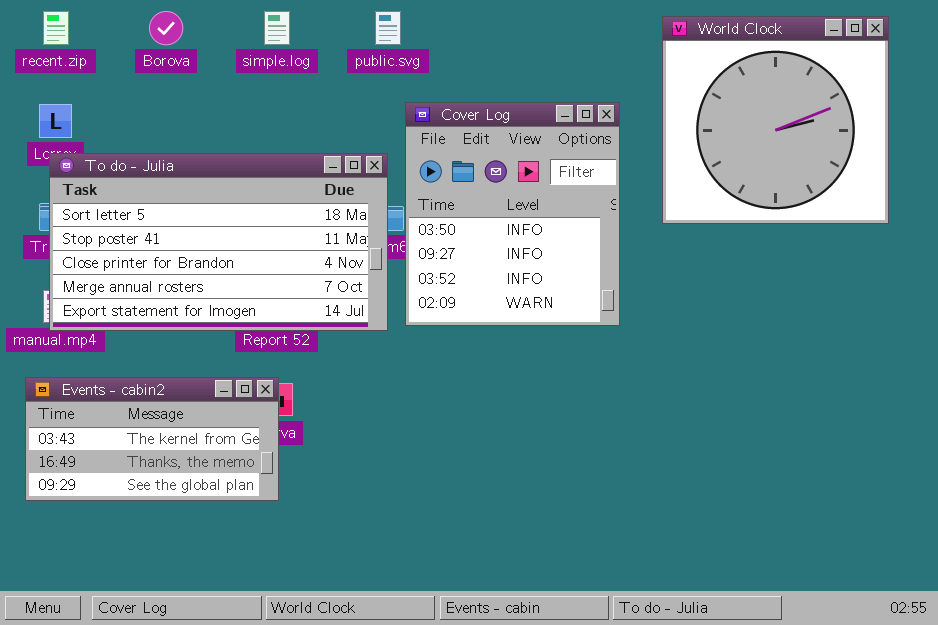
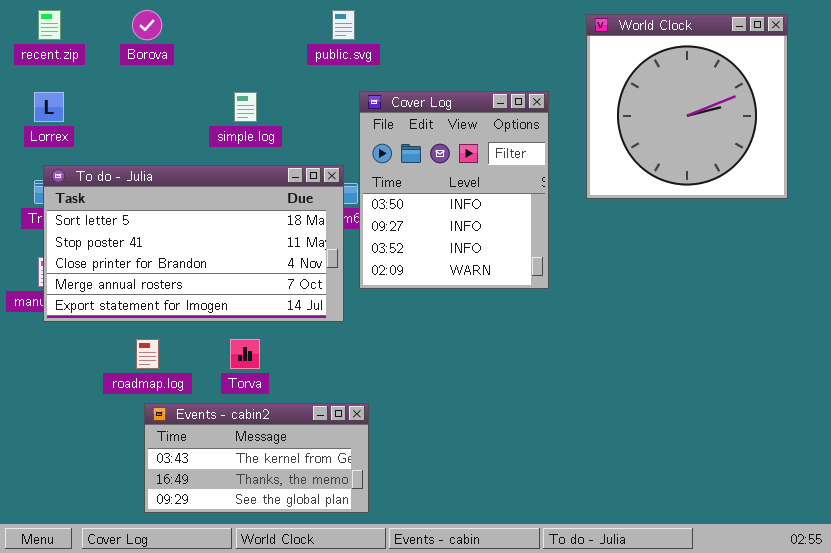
simple.log: [264,11,290,45] -> [234,92,257,122], moved
To do - Julia: [49,153,388,331] -> [43,165,344,322], moved
Events - cabin2: [25,377,279,501] -> [144,403,369,513], moved

